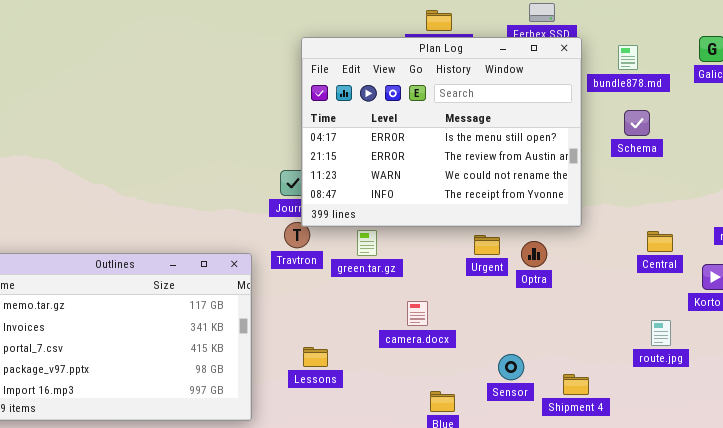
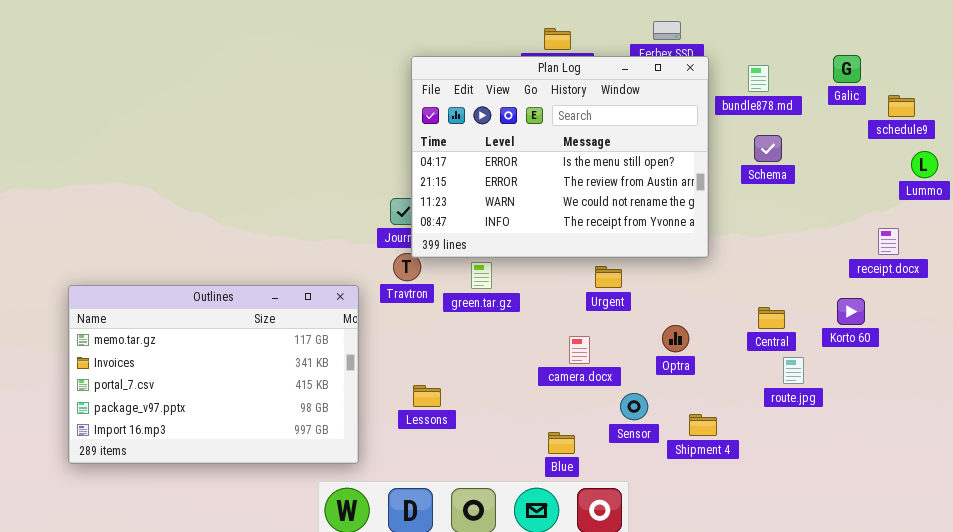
Central: [647,231,673,252] -> [758,307,785,329], moved
Optra: [521,241,547,267] -> [662,325,689,352], moved
camera.docx: [407,301,428,326] -> [569,336,590,364], moved

